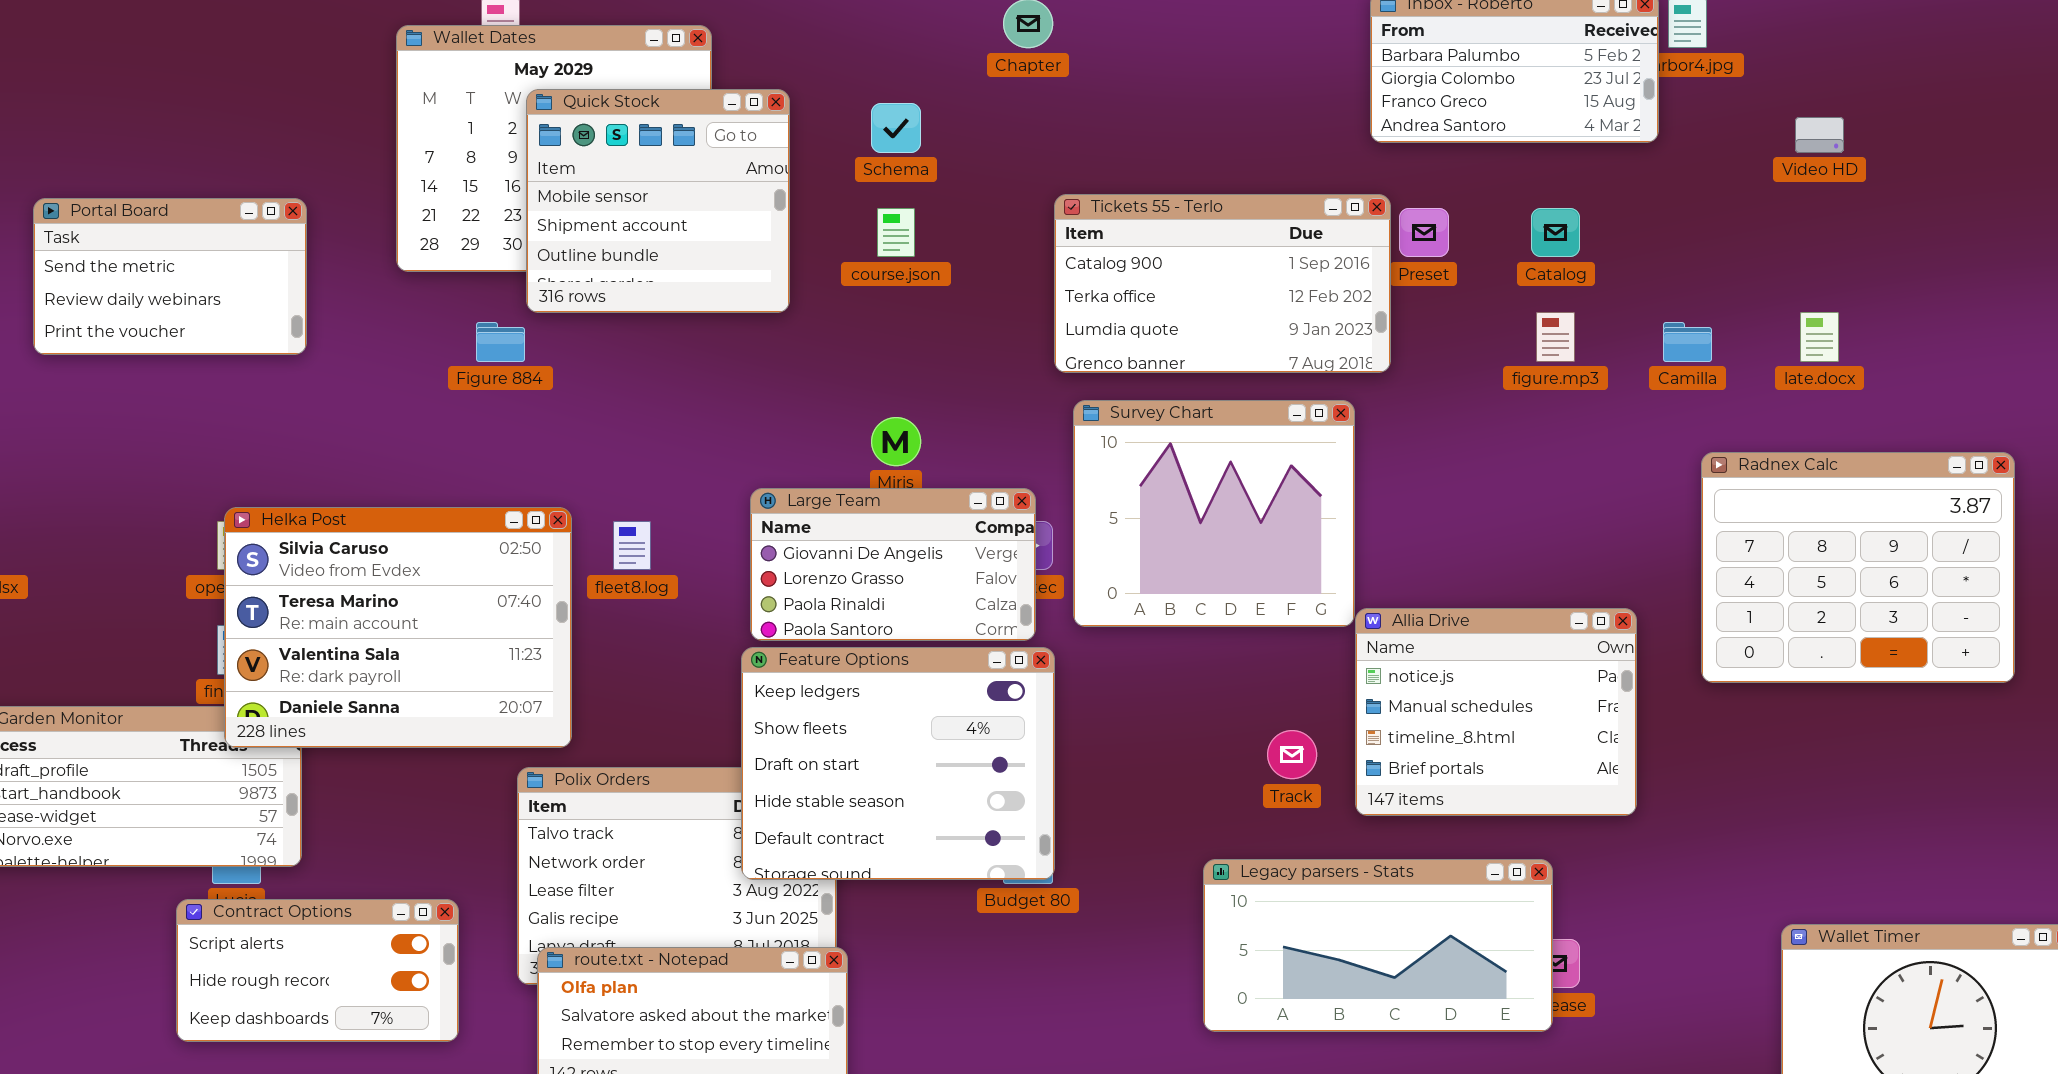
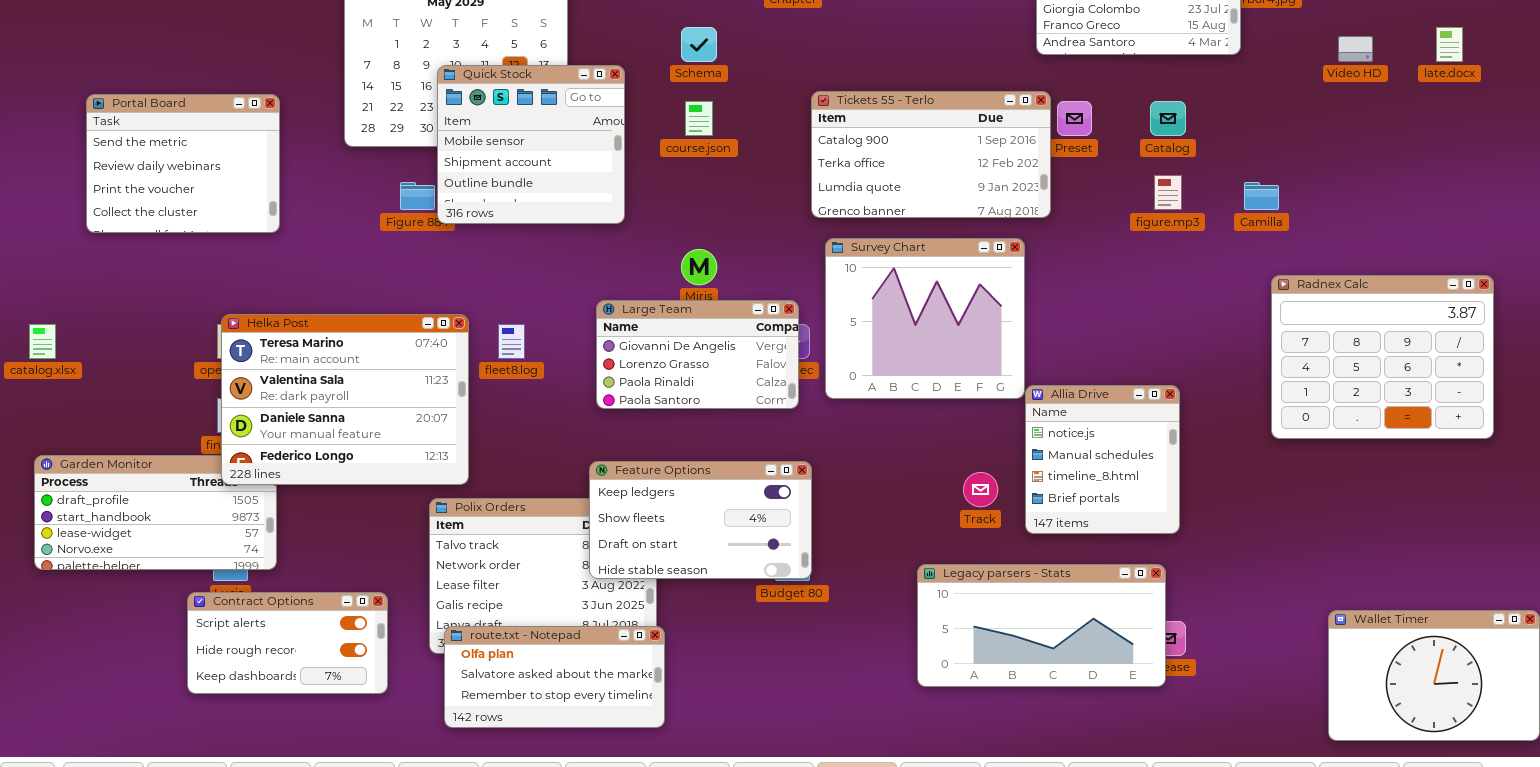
Quick Stock: [526,89,790,313] -> [437,65,625,224], moved
Portal Board: [33,198,307,355] -> [86,94,280,233], resized
late.docx: [1800,312,1839,362] -> [1436,27,1463,62], moved
Helka Post: [224,507,572,748] -> [221,314,469,485], scrolled down 1 row
Allia Drive: [1355,608,1637,816] -> [1025,385,1180,534], resized
Feature Options: [741,647,1055,880] -> [589,461,812,579], resized

